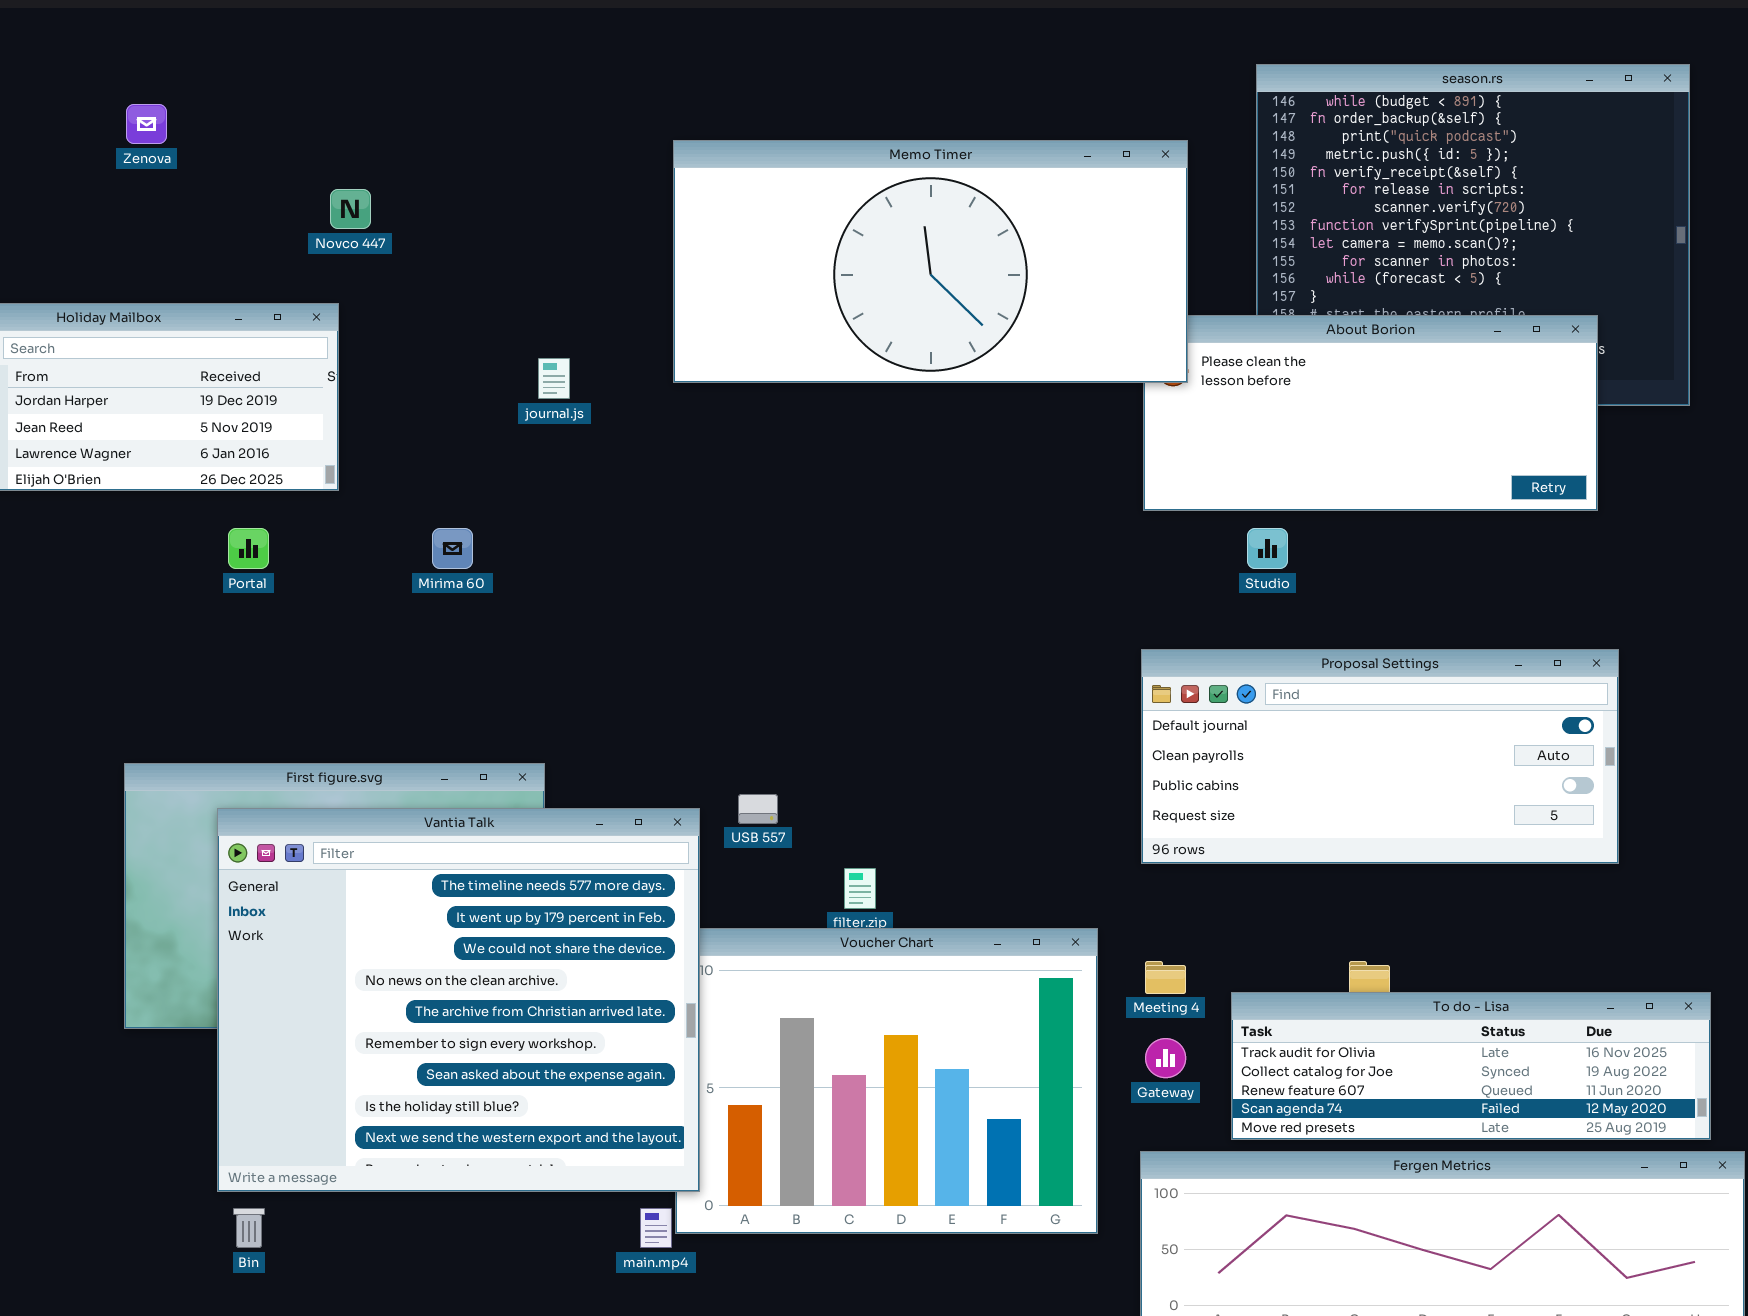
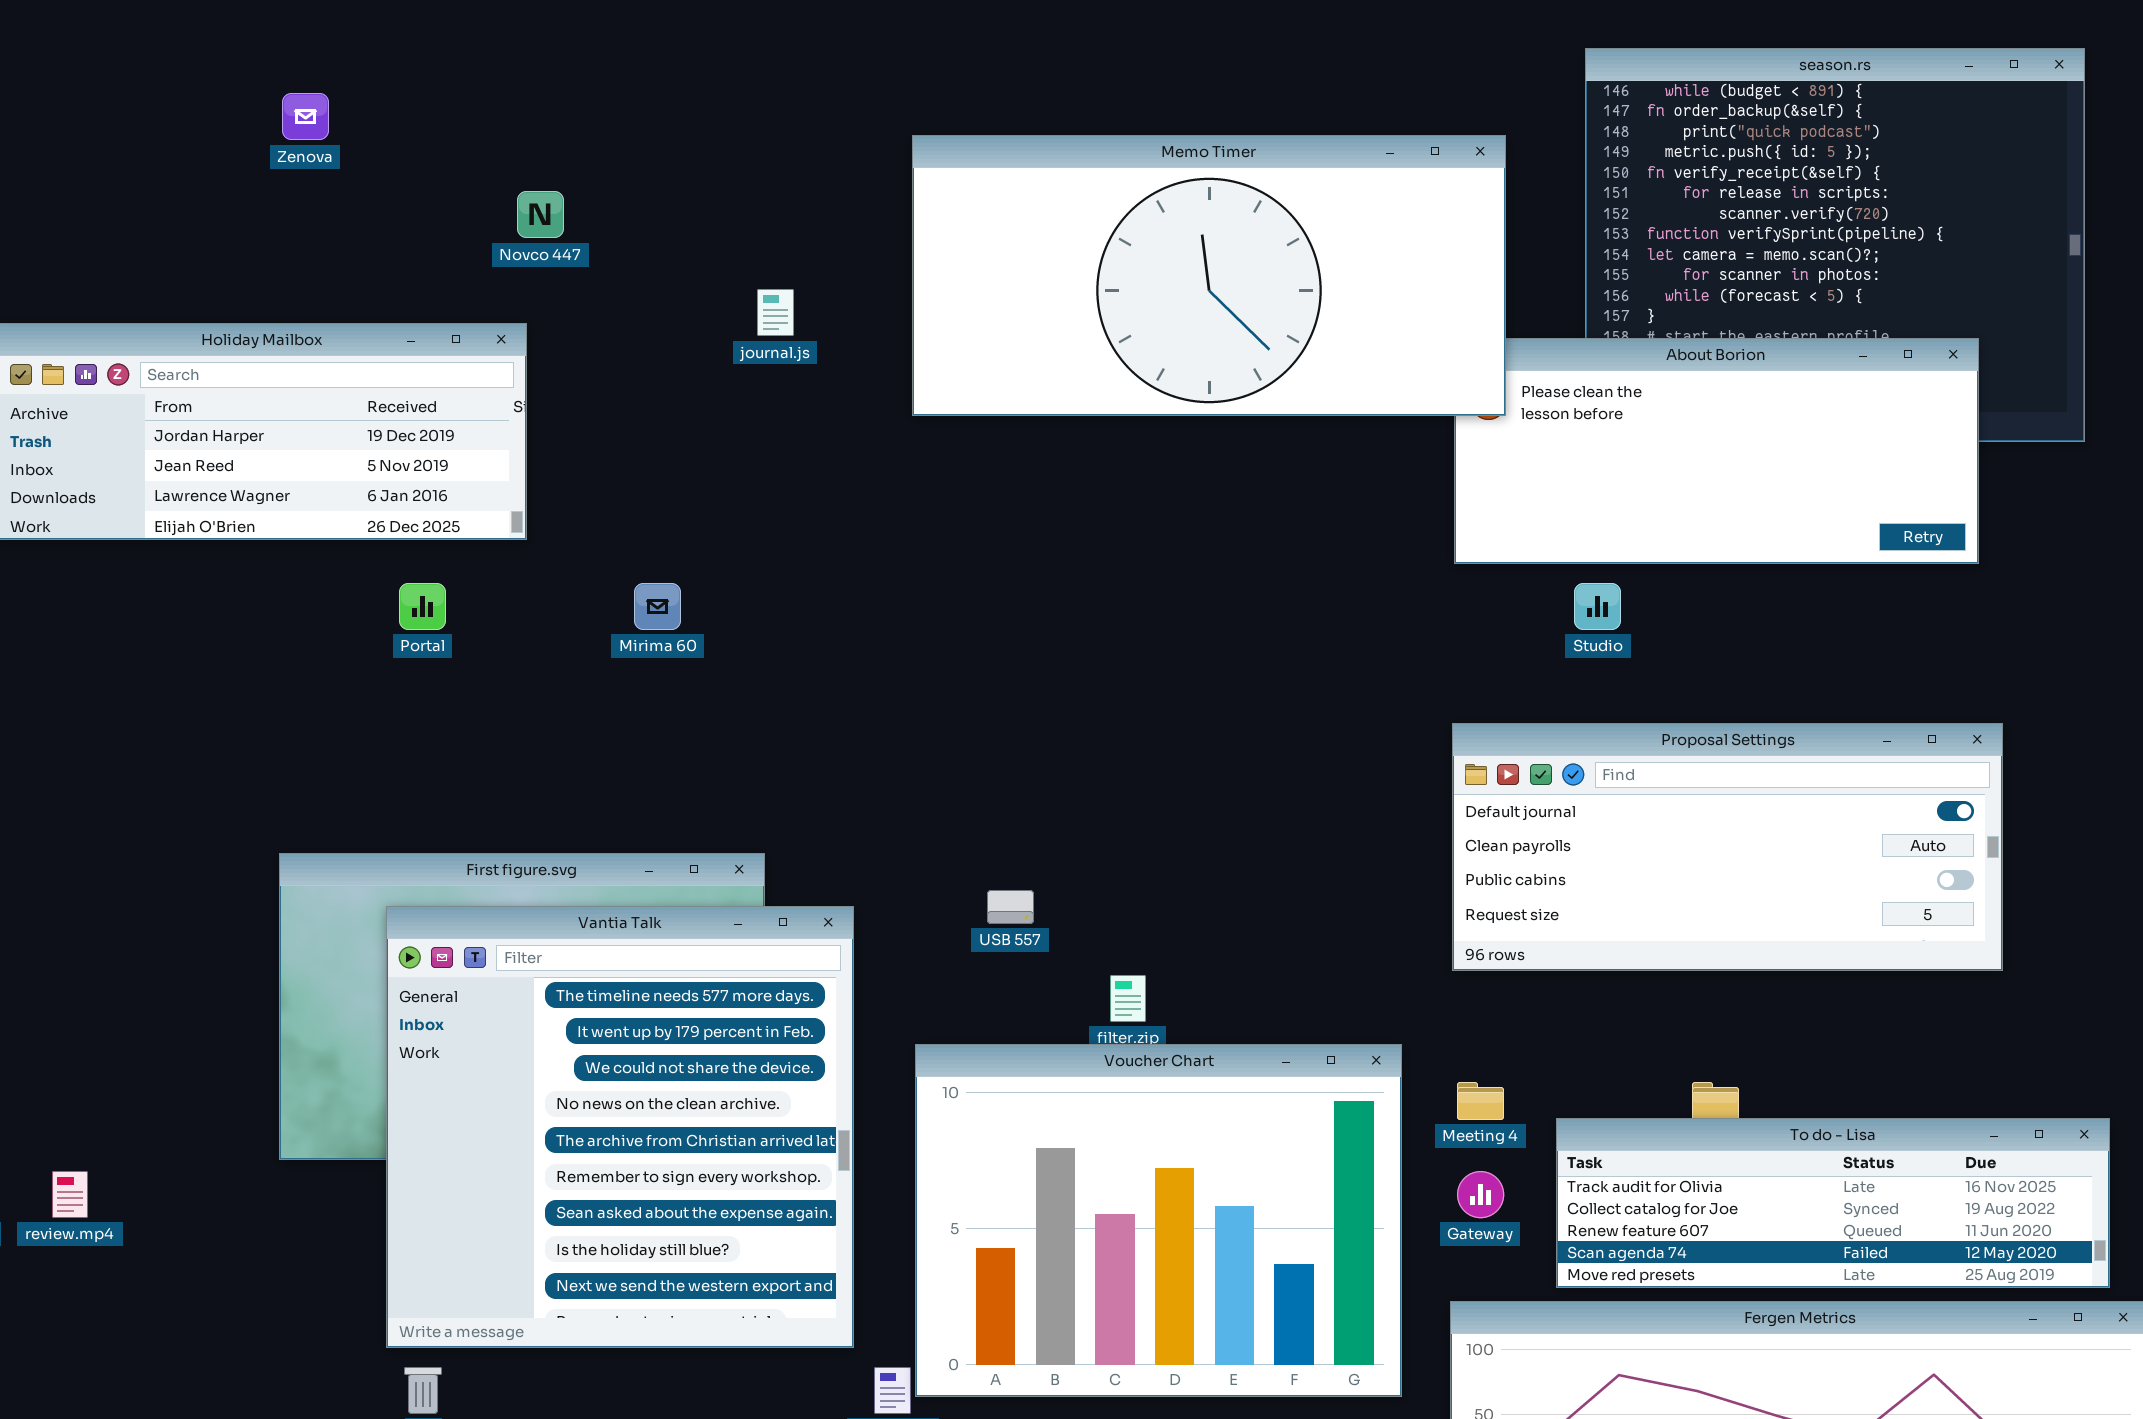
journal.js: [538,358,570,399] -> [757,289,794,336], moved
Vantia Talk: [217,808,700,1192] -> [386,906,854,1348], resized

